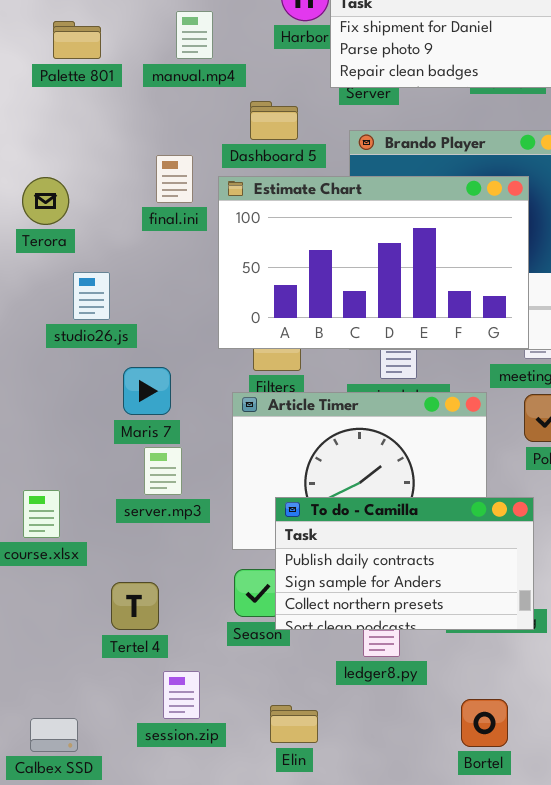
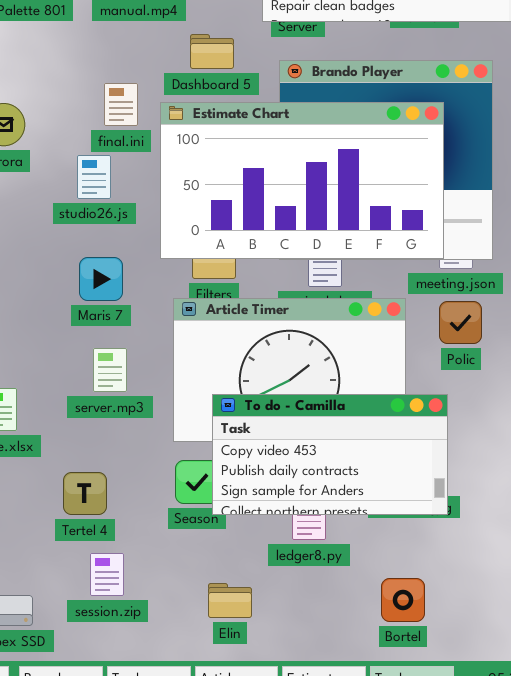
studio26.js: [73,272,110,320] -> [77,155,111,199], moved
Maris 7: [123,367,171,415] -> [79,257,123,301], moved
To do - Camilla: [275,497,534,630] -> [212,394,448,515], scrolled up 1 row
session.zip: [163,671,200,719] -> [90,553,124,596], moved

